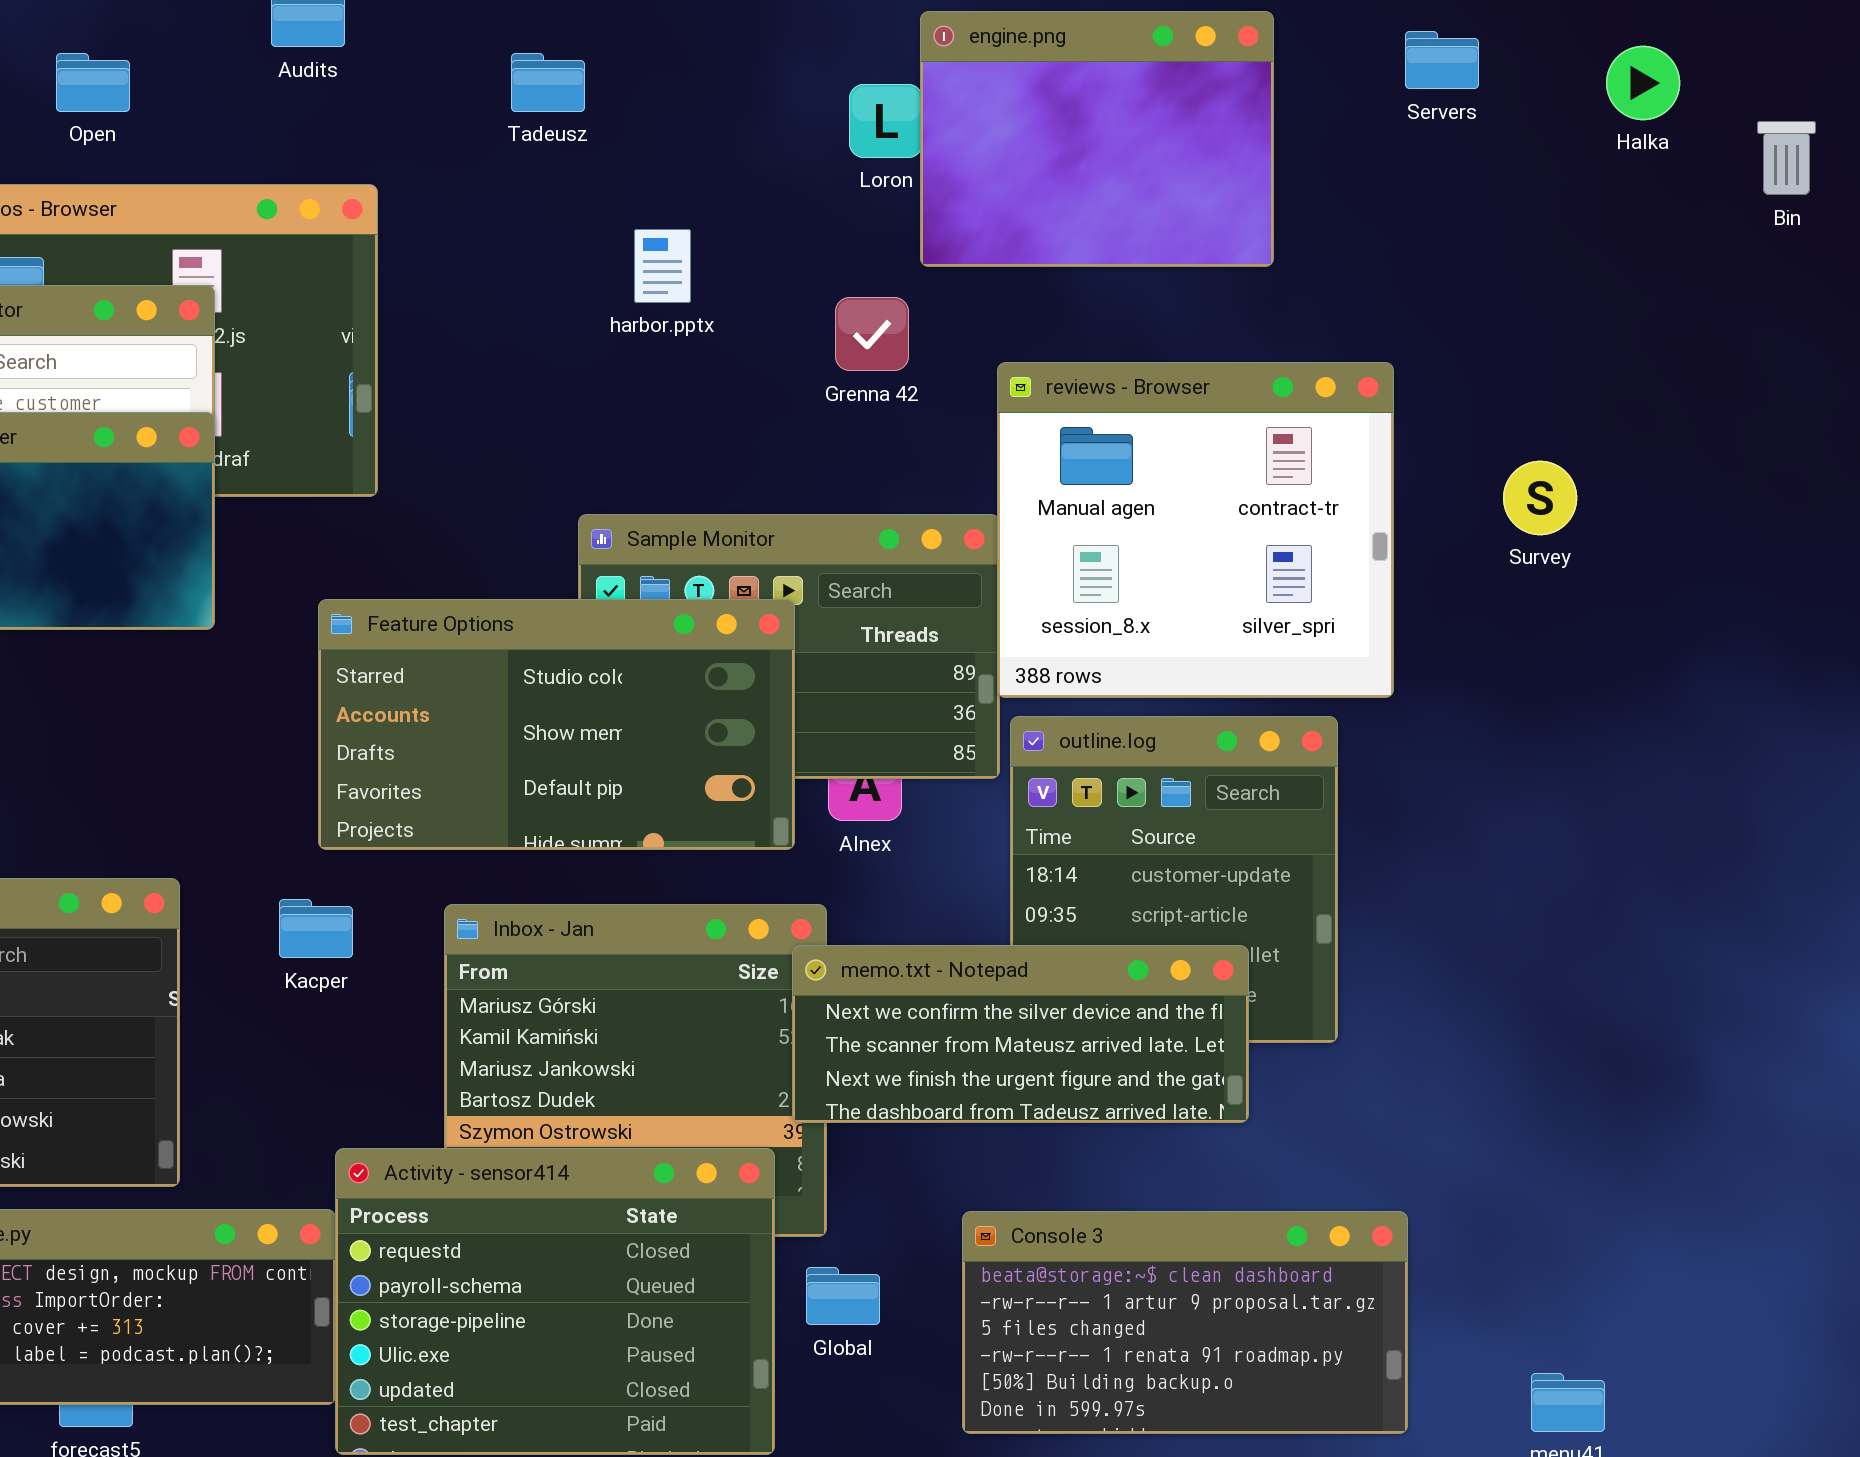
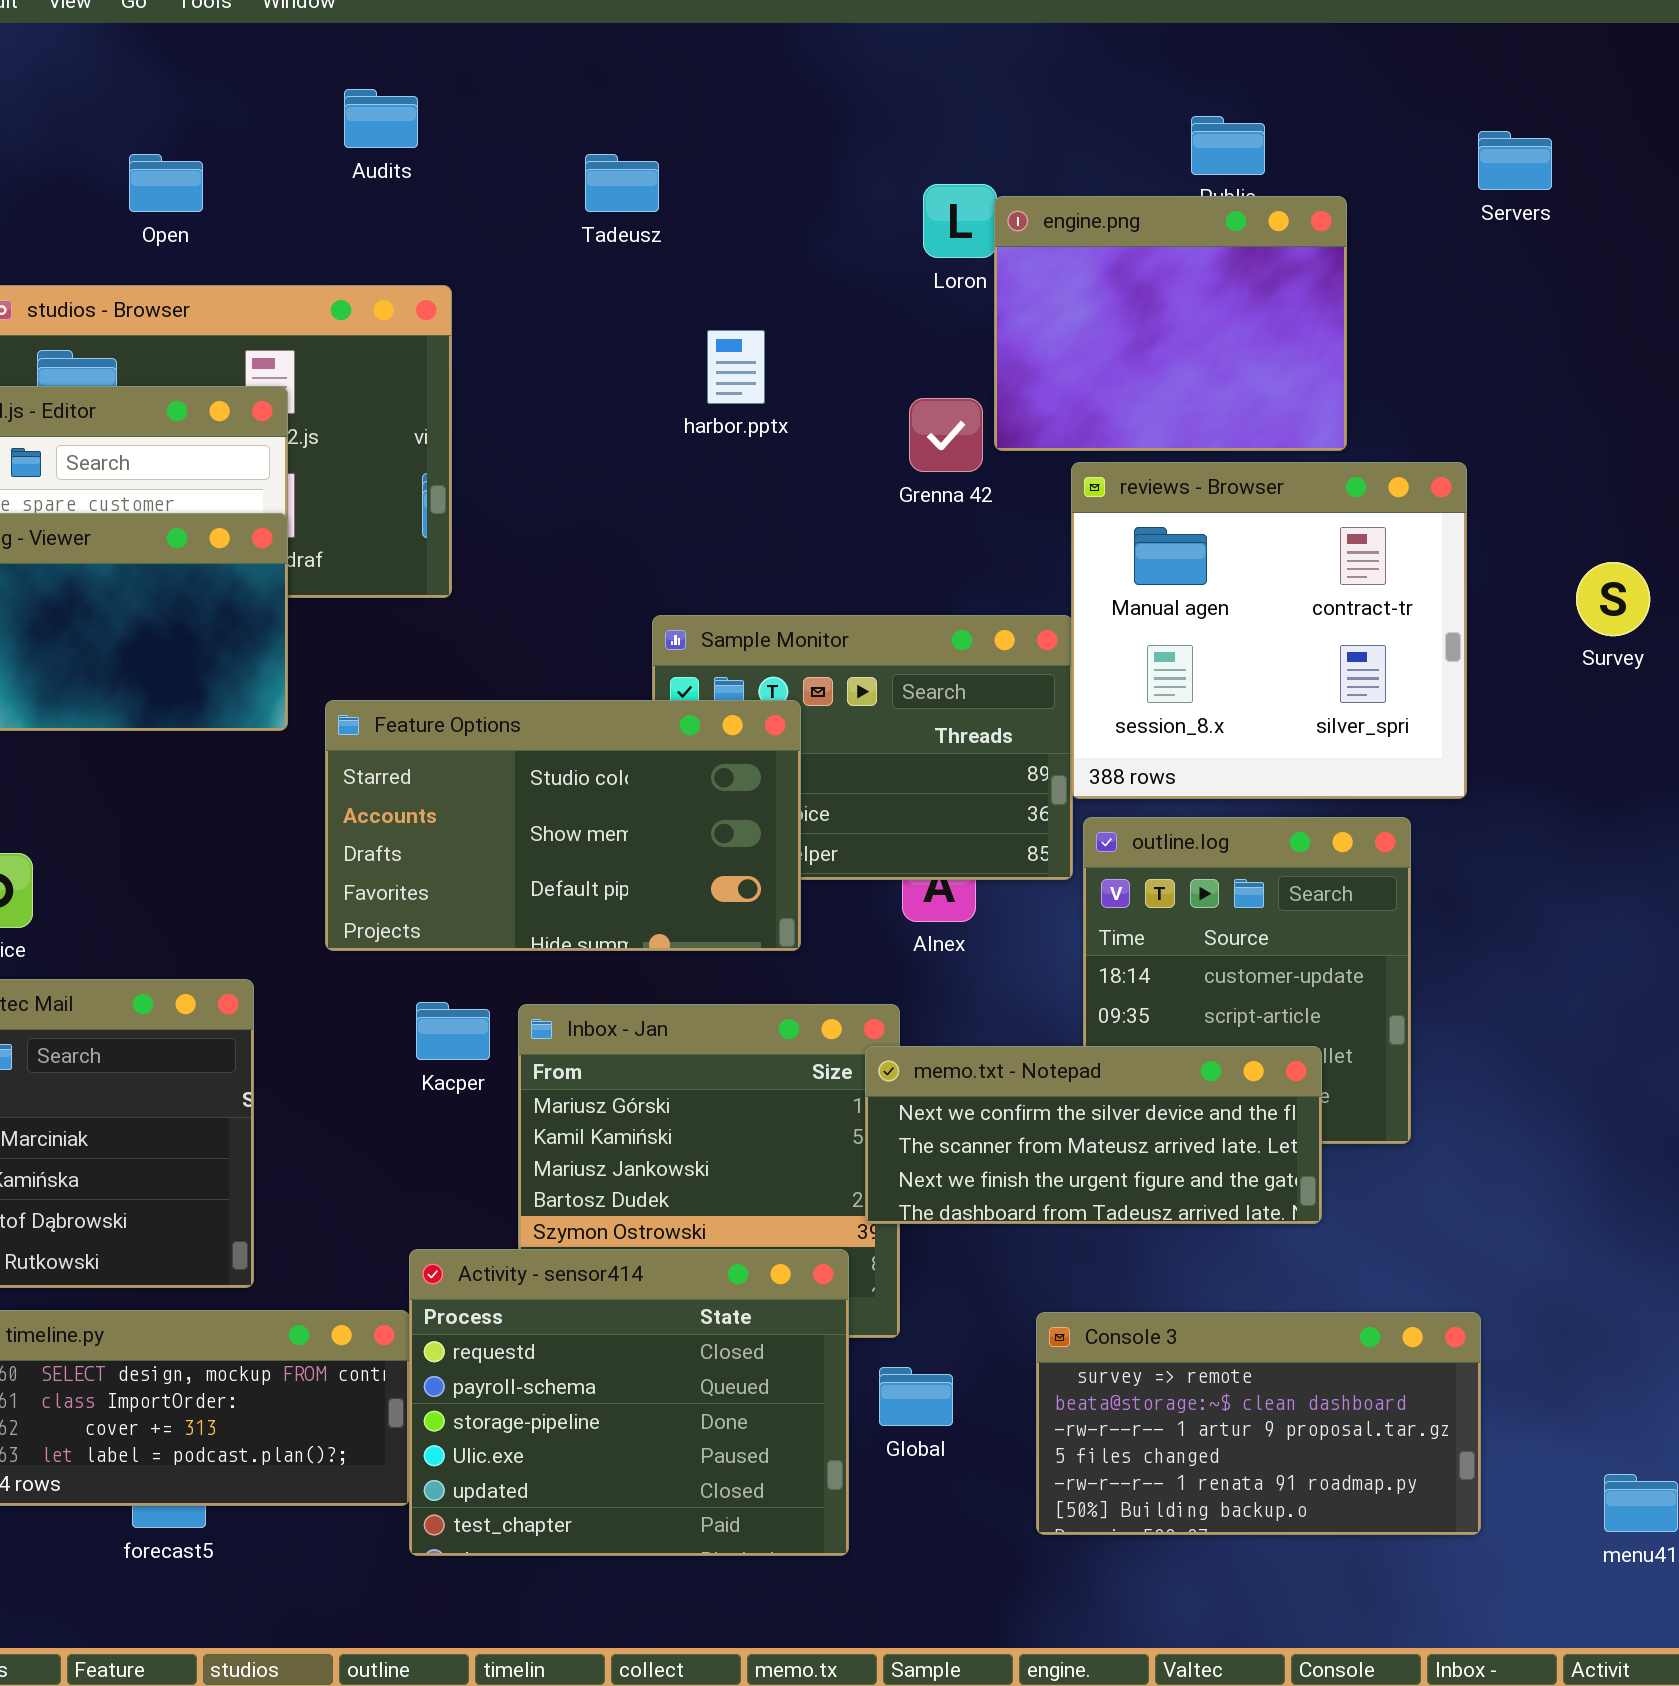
engine.png: [920,11,1274,267] -> [994,196,1347,451], moved
Feature Options: [318,599,795,850] -> [325,700,801,951], moved
Kacper: [279,899,353,958] -> [416,1002,490,1060], moved
Console 3: [962,1211,1408,1434] -> [1036,1312,1481,1535], scrolled up 1 row

